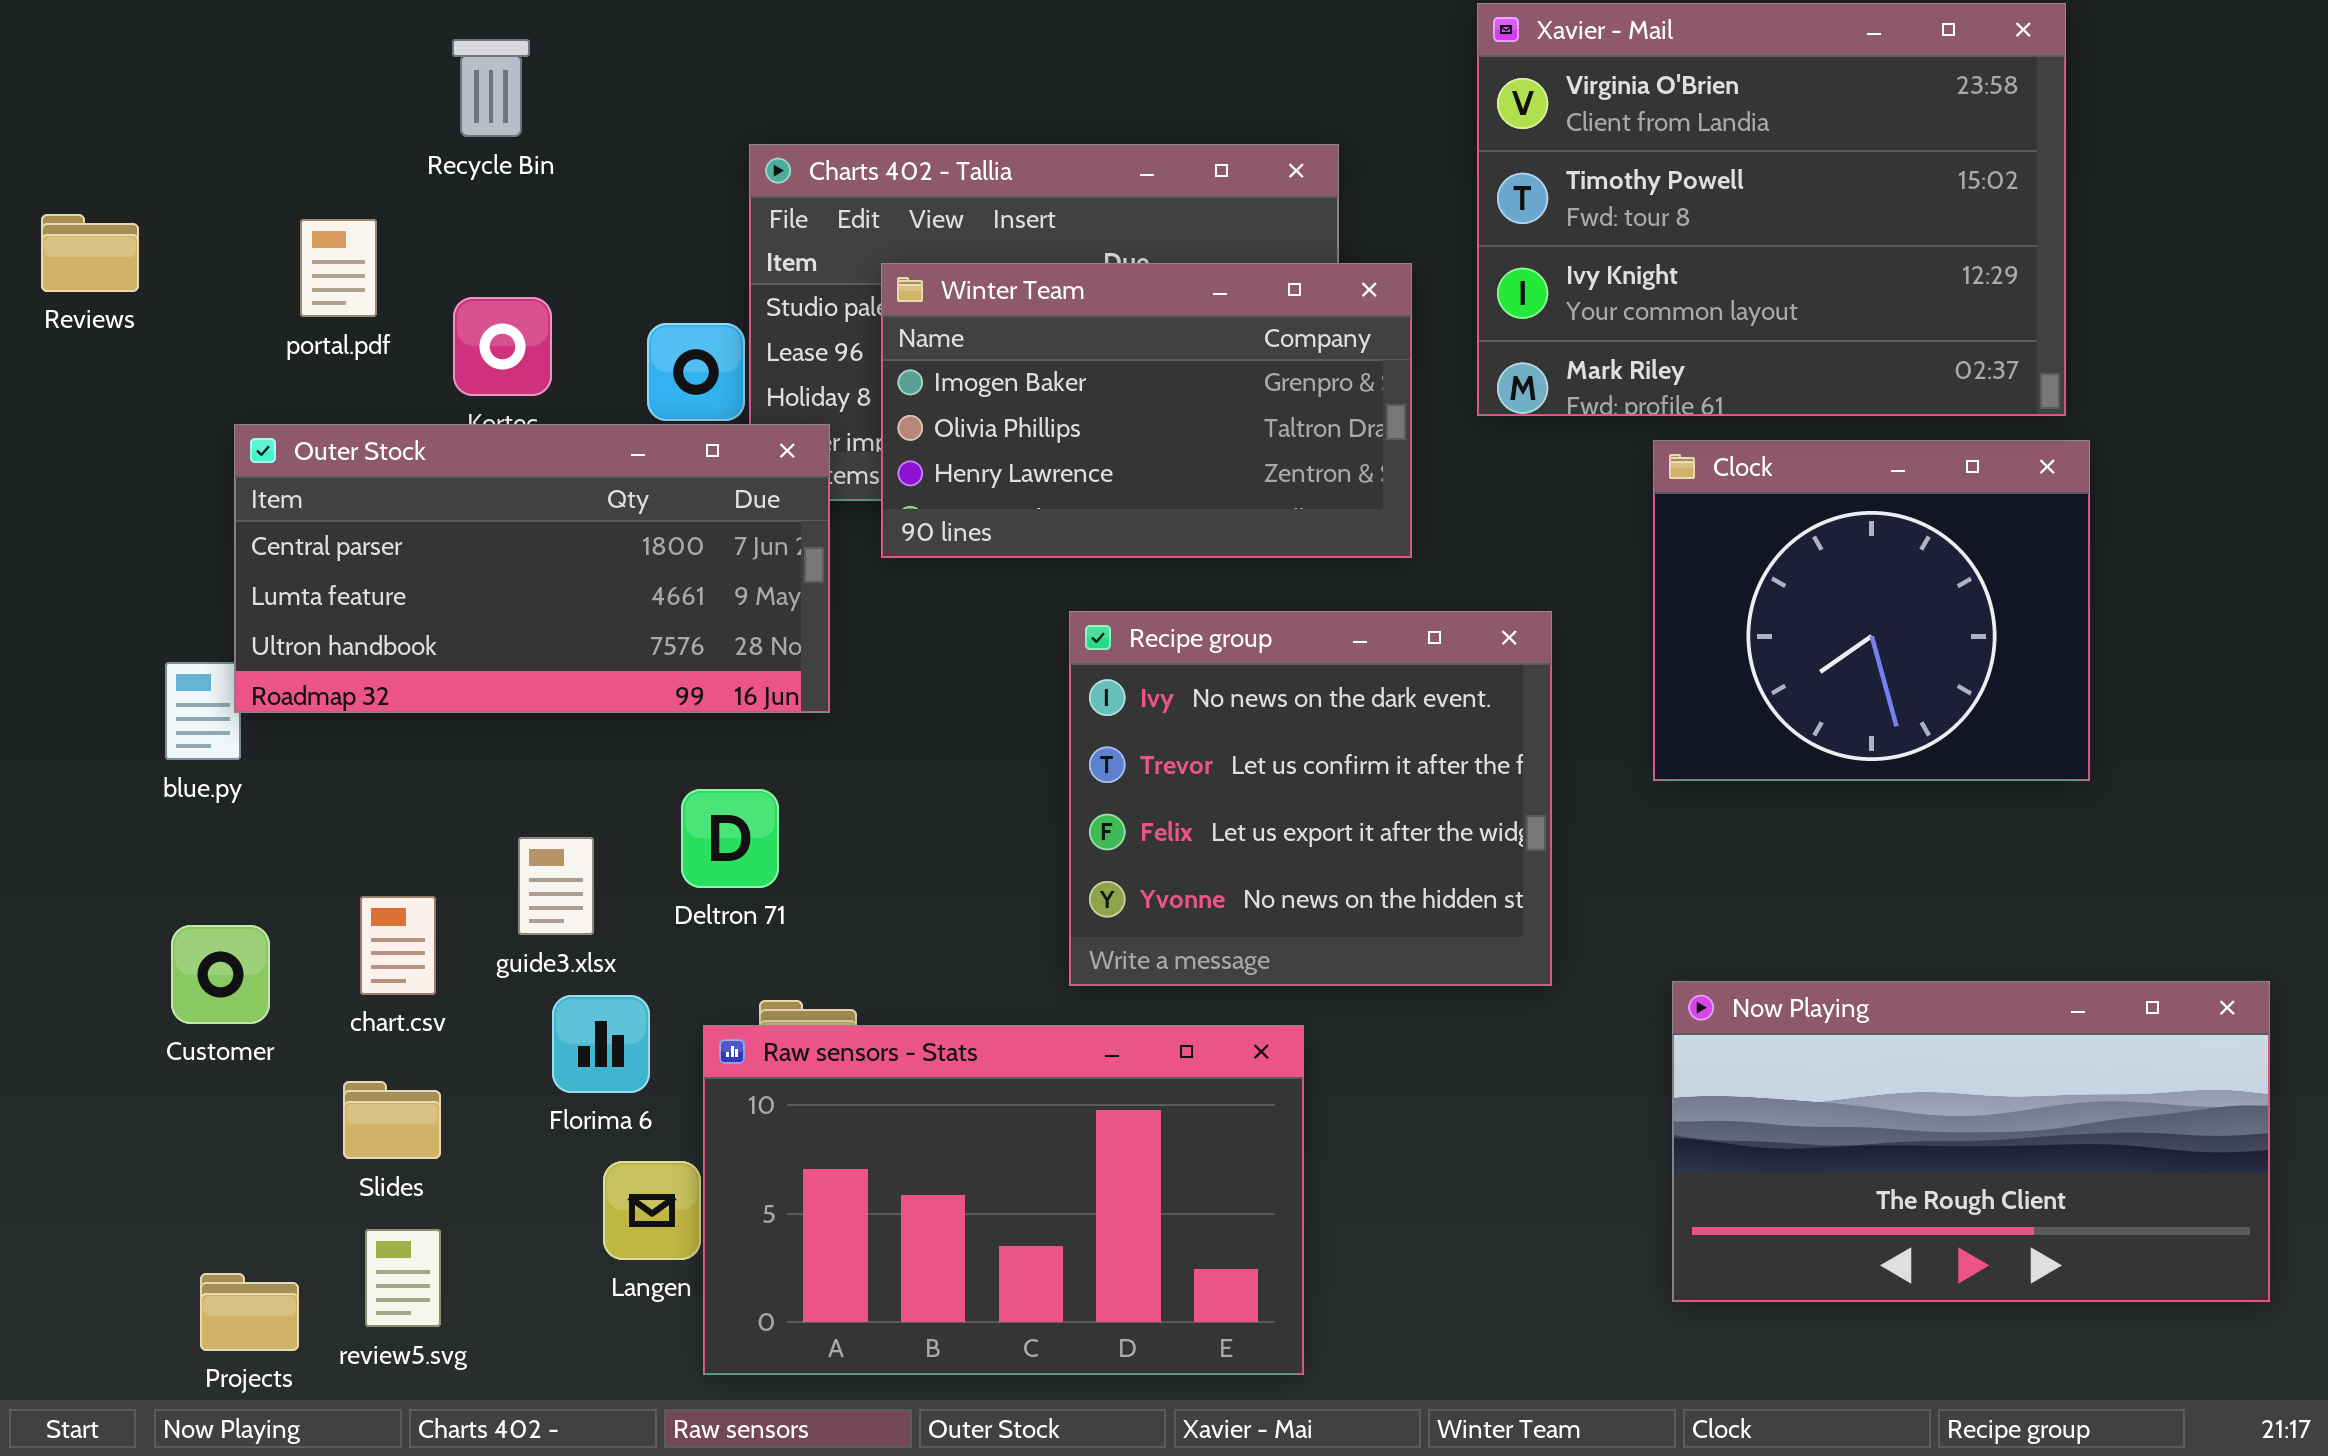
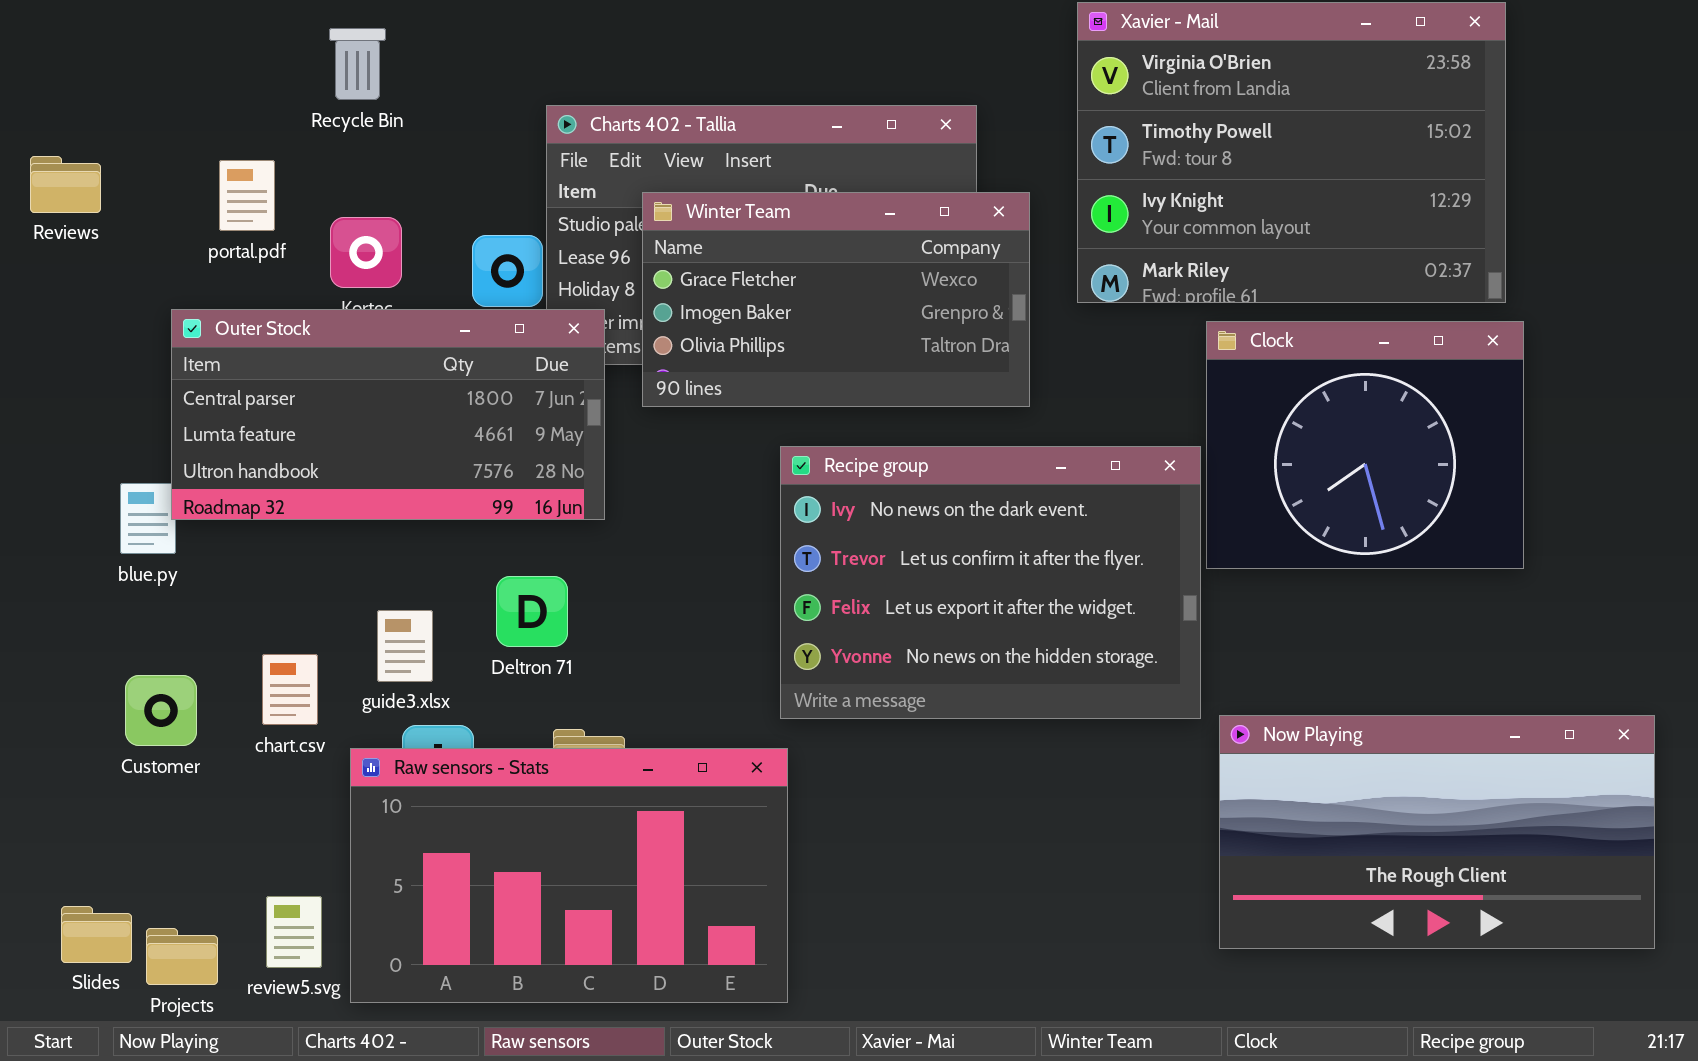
Winter Team: [881,263,1412,558] -> [642,192,1030,407], scrolled up 1 row
Recipe group: [1069,611,1552,986] -> [780,446,1201,719], resized
Raw sensors - Stats: [703,1025,1304,1375] -> [350,748,788,1003], moved
Slides: [343,1081,441,1159] -> [61,906,132,963], moved

